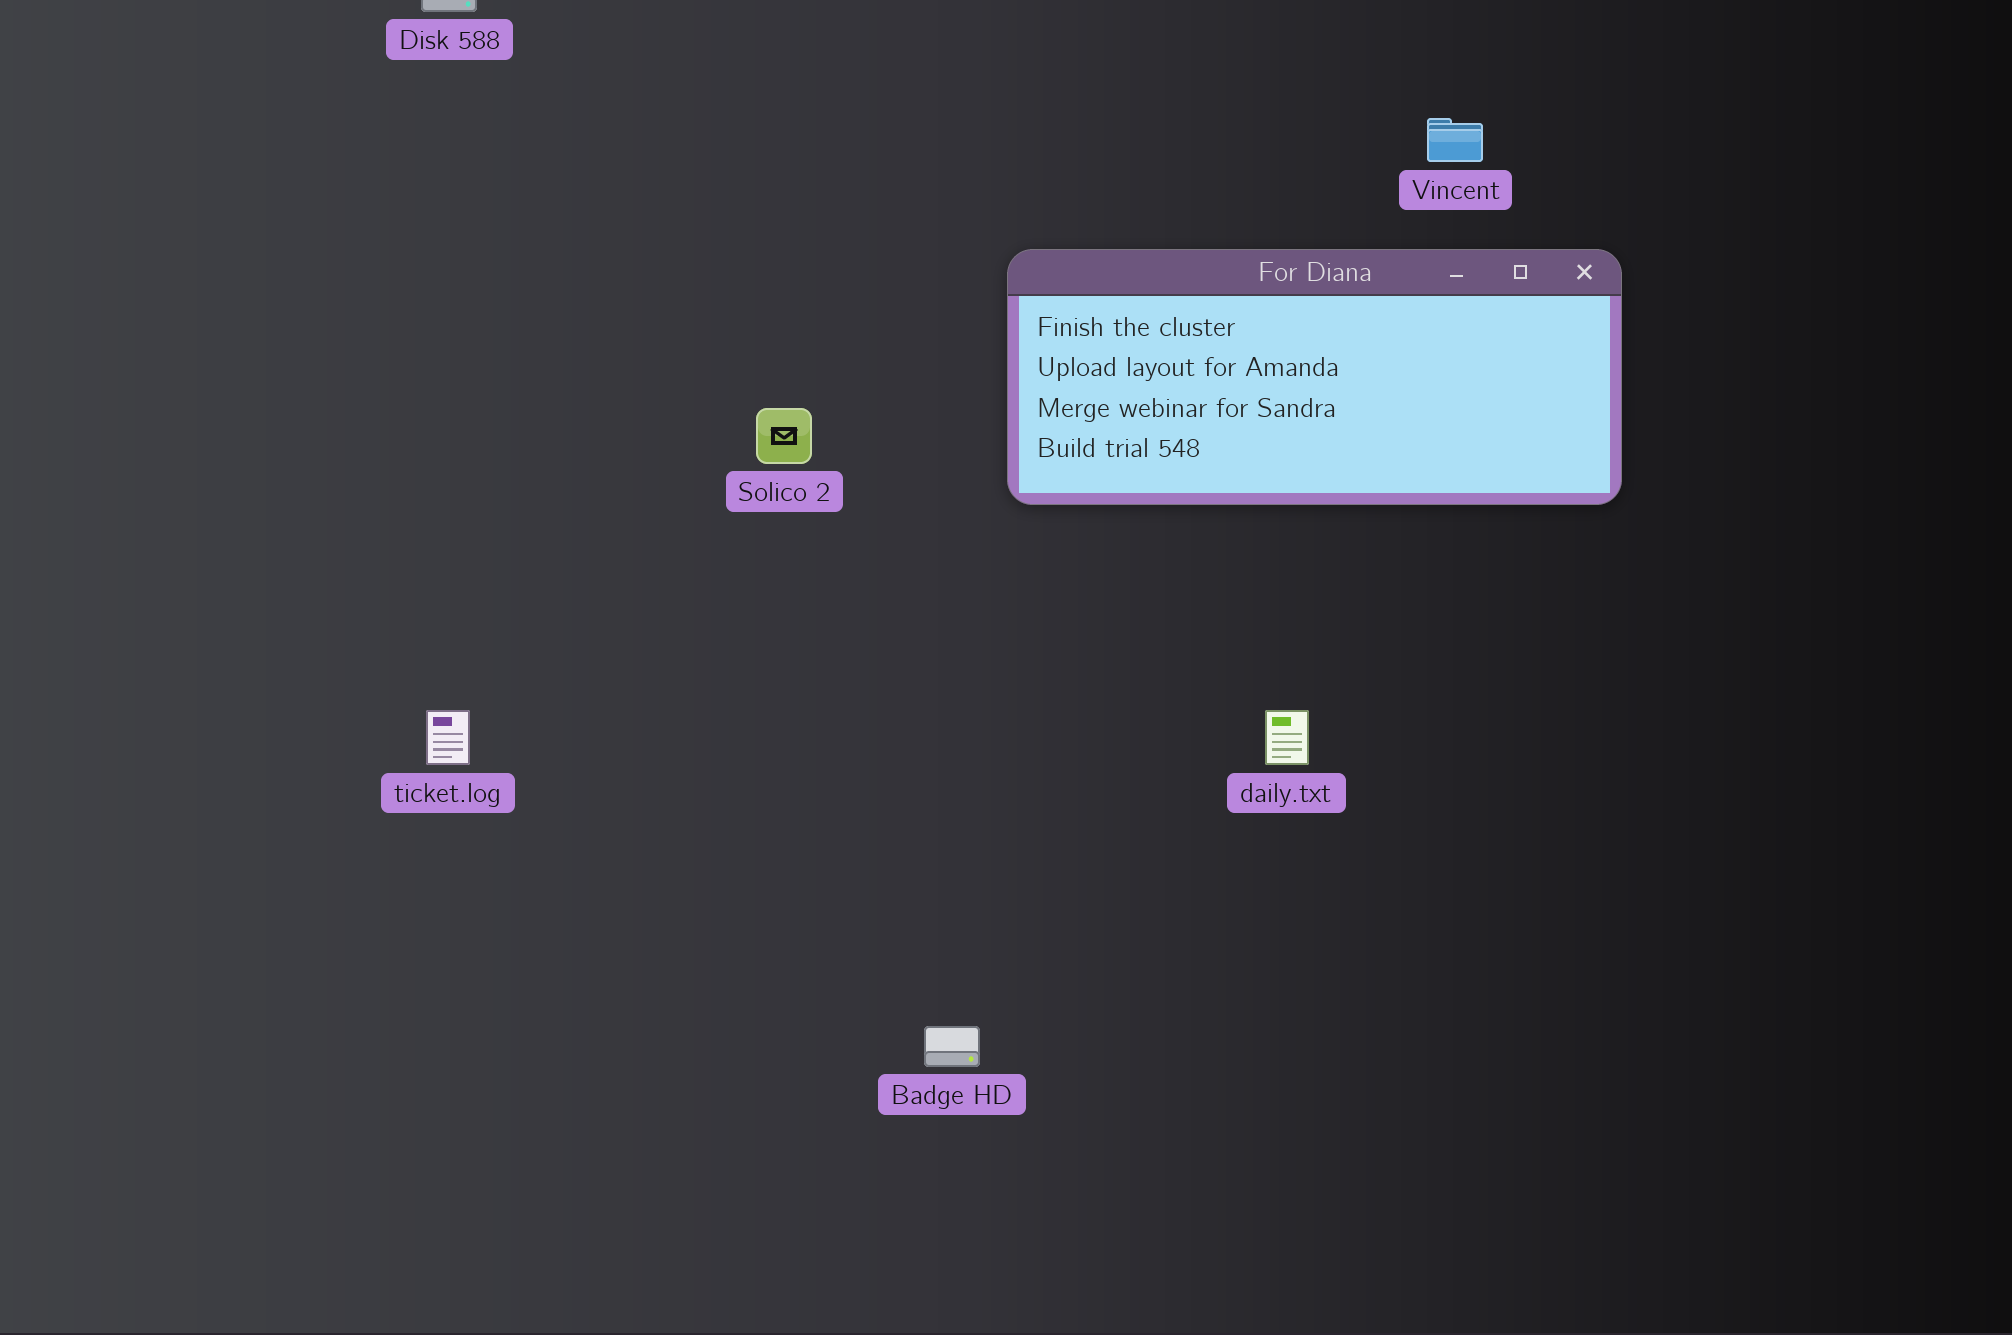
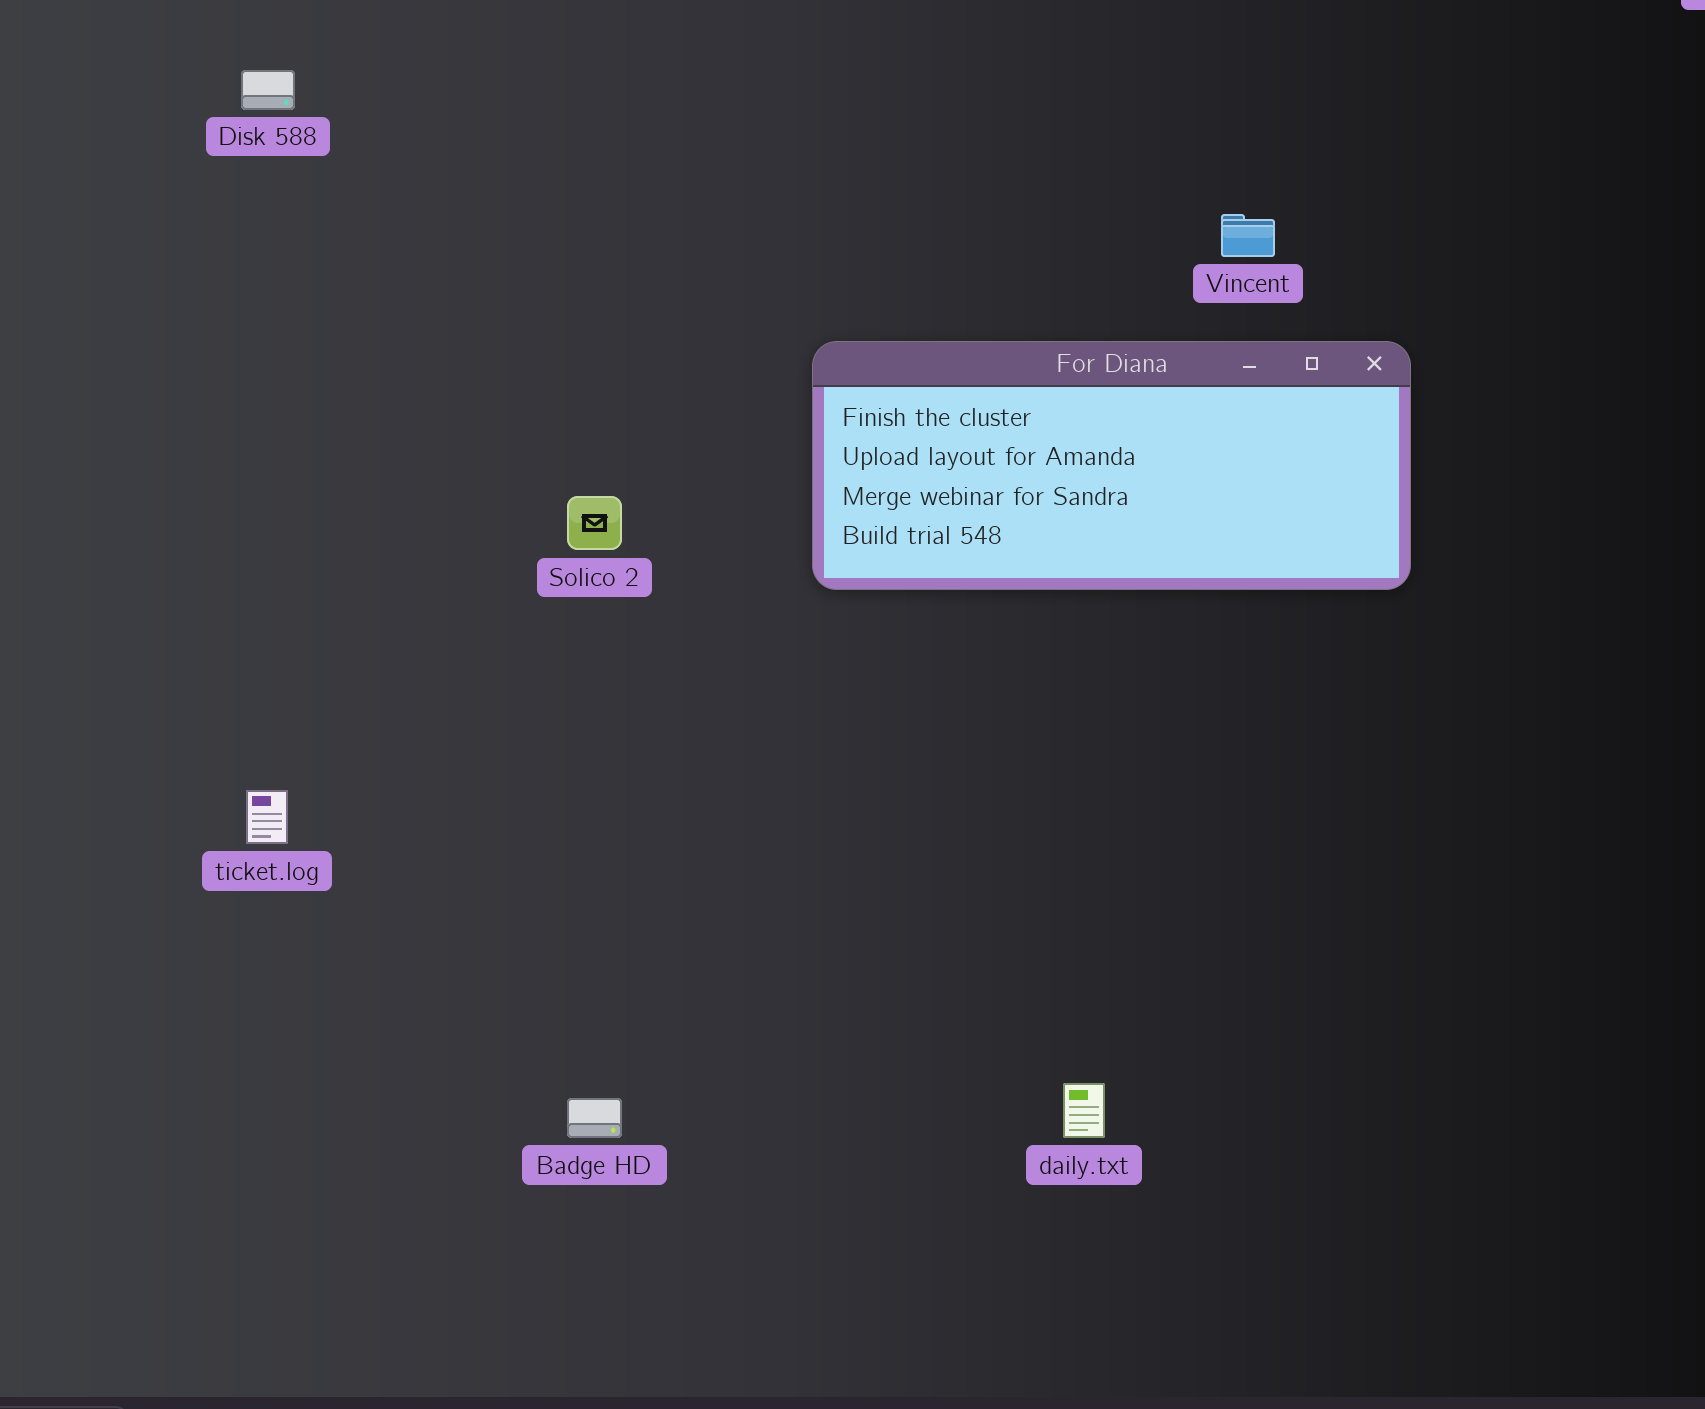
daily.txt: [1265,710,1309,765] -> [1063,1083,1105,1138], moved
Badge HD: [924,1026,980,1067] -> [567,1098,622,1138], moved

